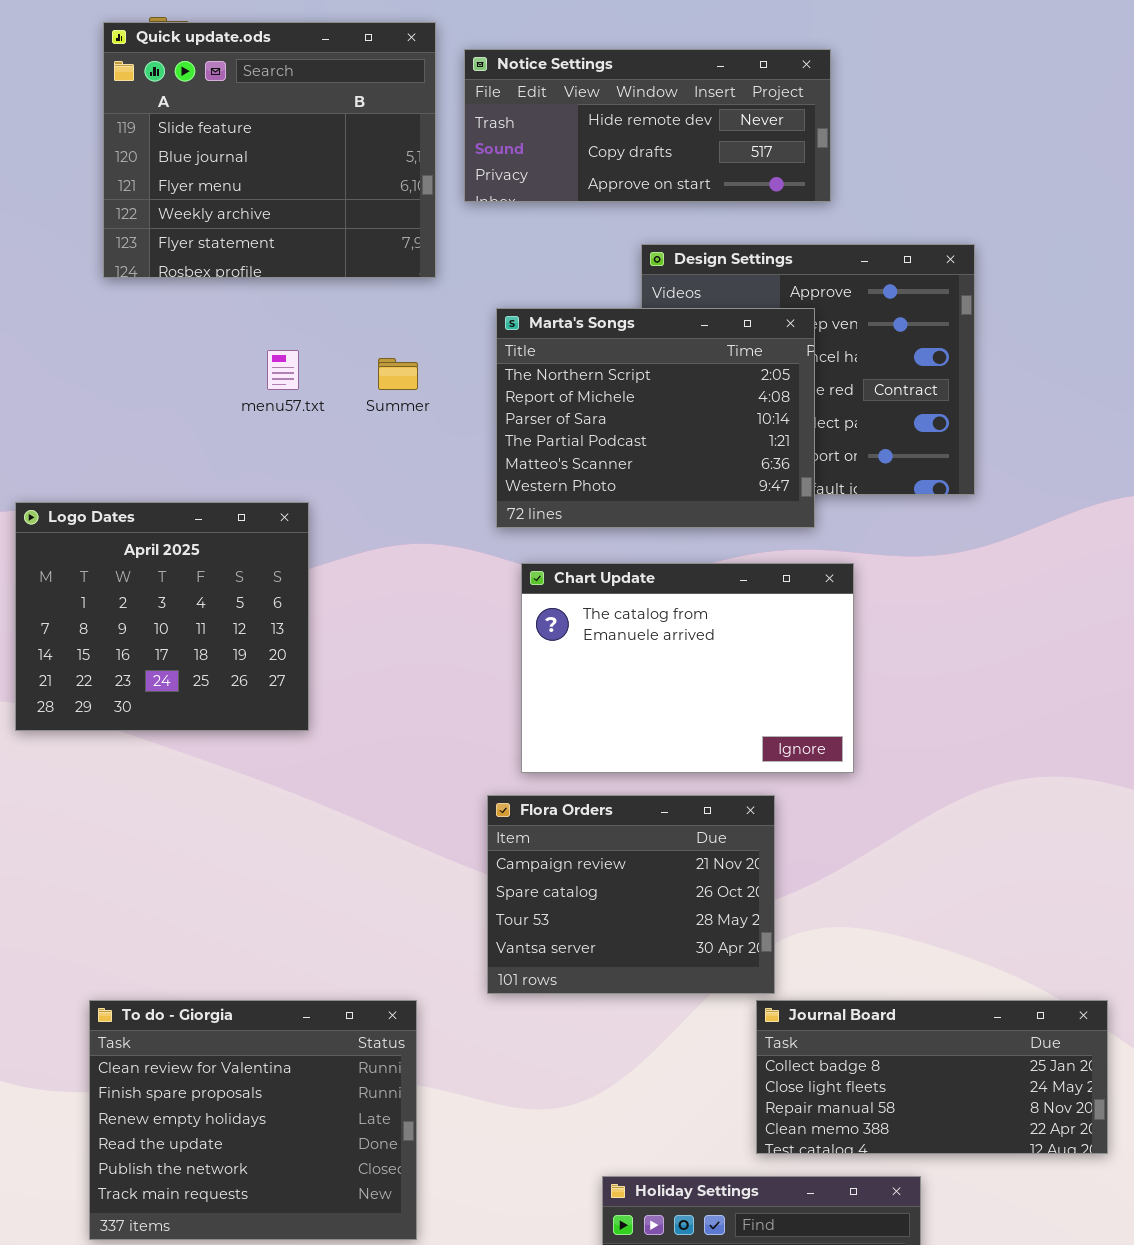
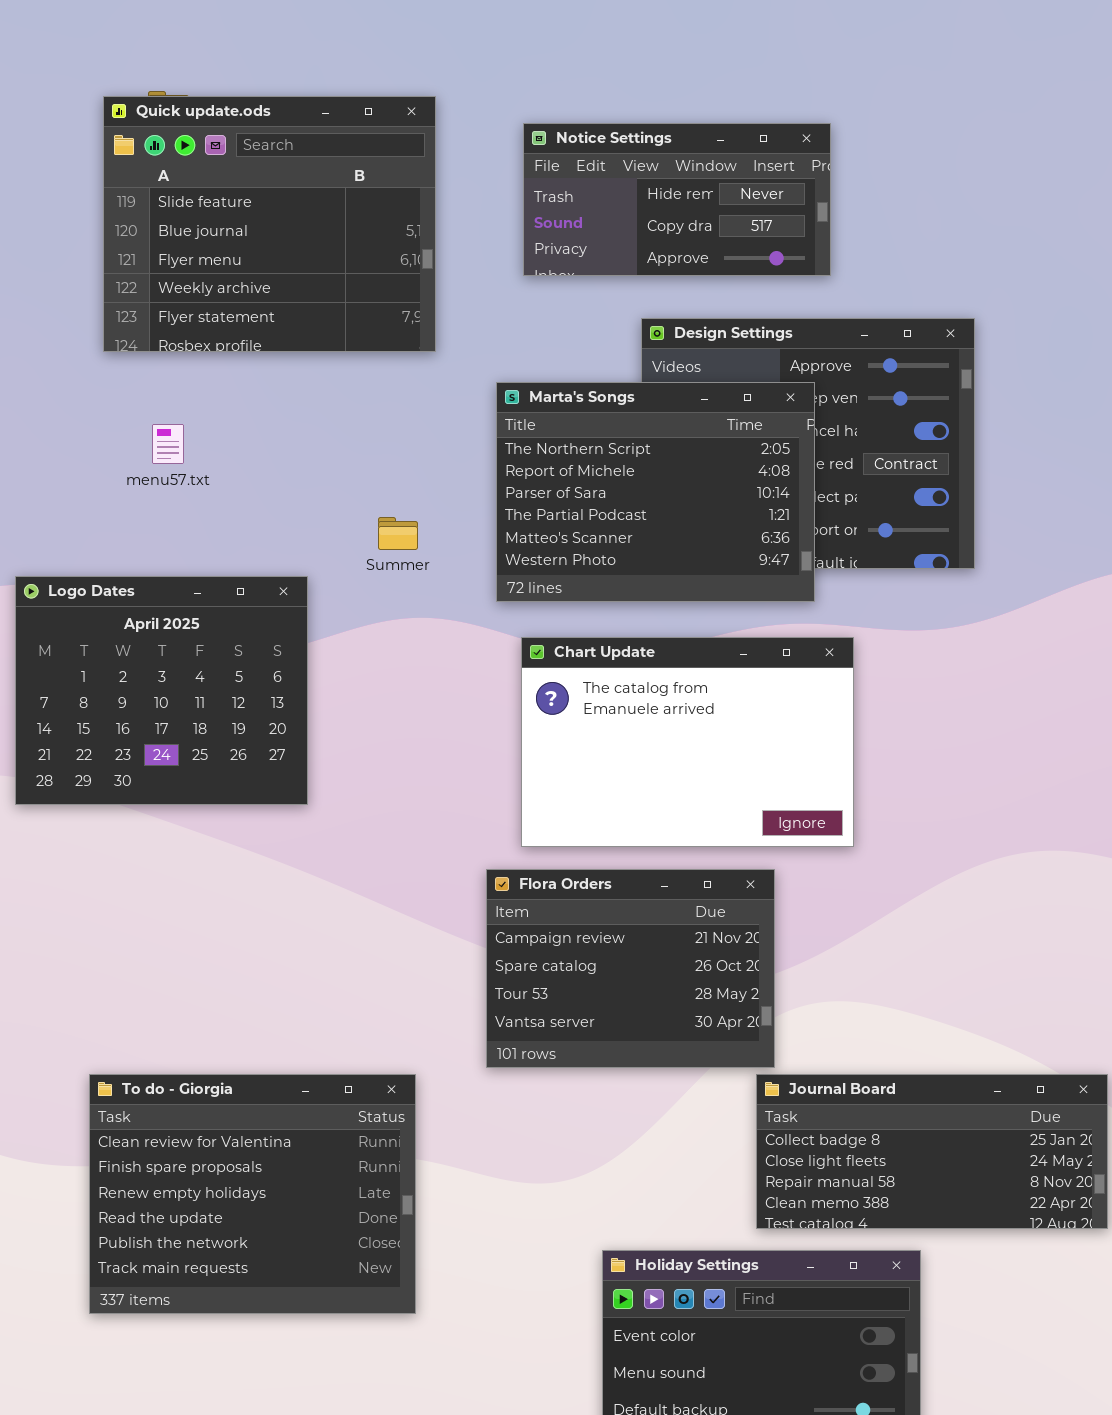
Notice Settings: [464,49,831,202] -> [523,123,831,276], resized
menu57.txt: [267,350,299,390] -> [152,424,184,464], moved
Summer: [378,358,418,390] -> [378,517,418,550], moved

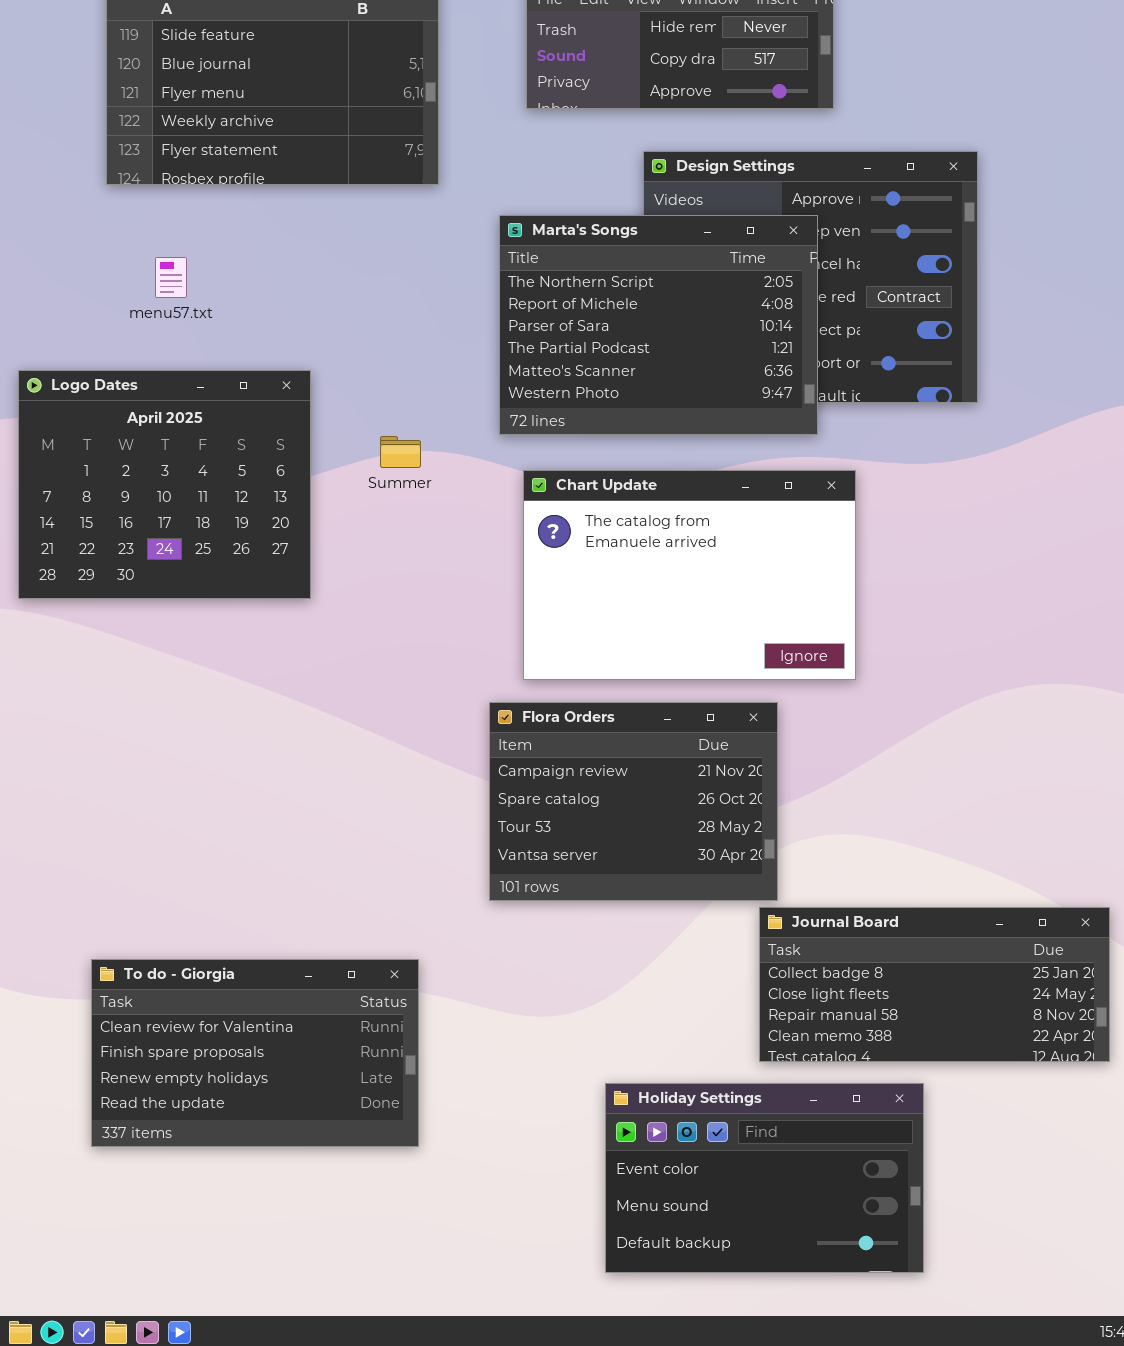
Summer: [378,517,418,550] -> [380,436,421,468], moved
Logo Dates: [15,576,308,805] -> [18,370,311,599], moved
To do - Giorgia: [89,1074,416,1314] -> [91,959,419,1147], resized

